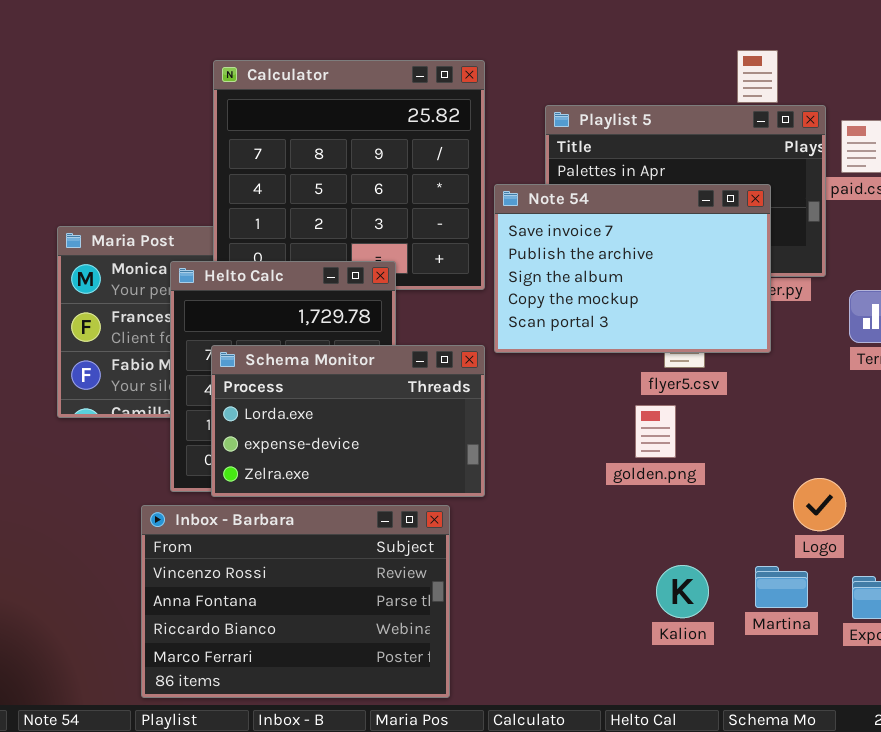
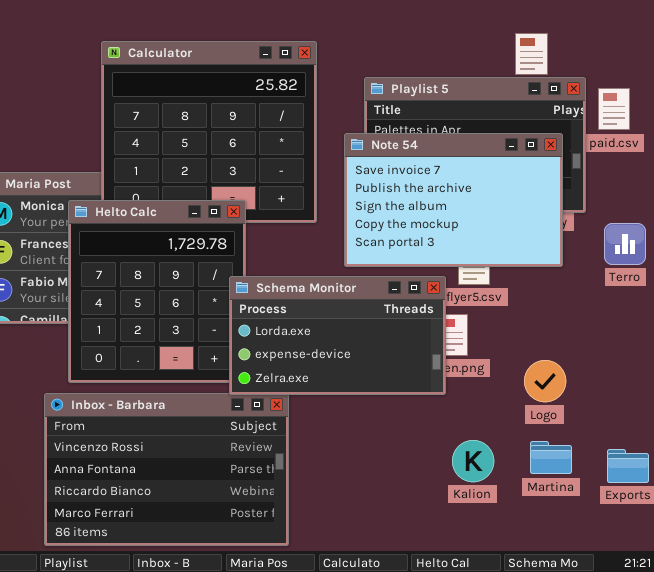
Note 54: [494,184,771,353] -> [344,133,563,267], moved
Schema Monitor: [211,345,485,497] -> [229,276,446,395], moved
Logo: [793,478,846,531] -> [524,360,566,402], moved

